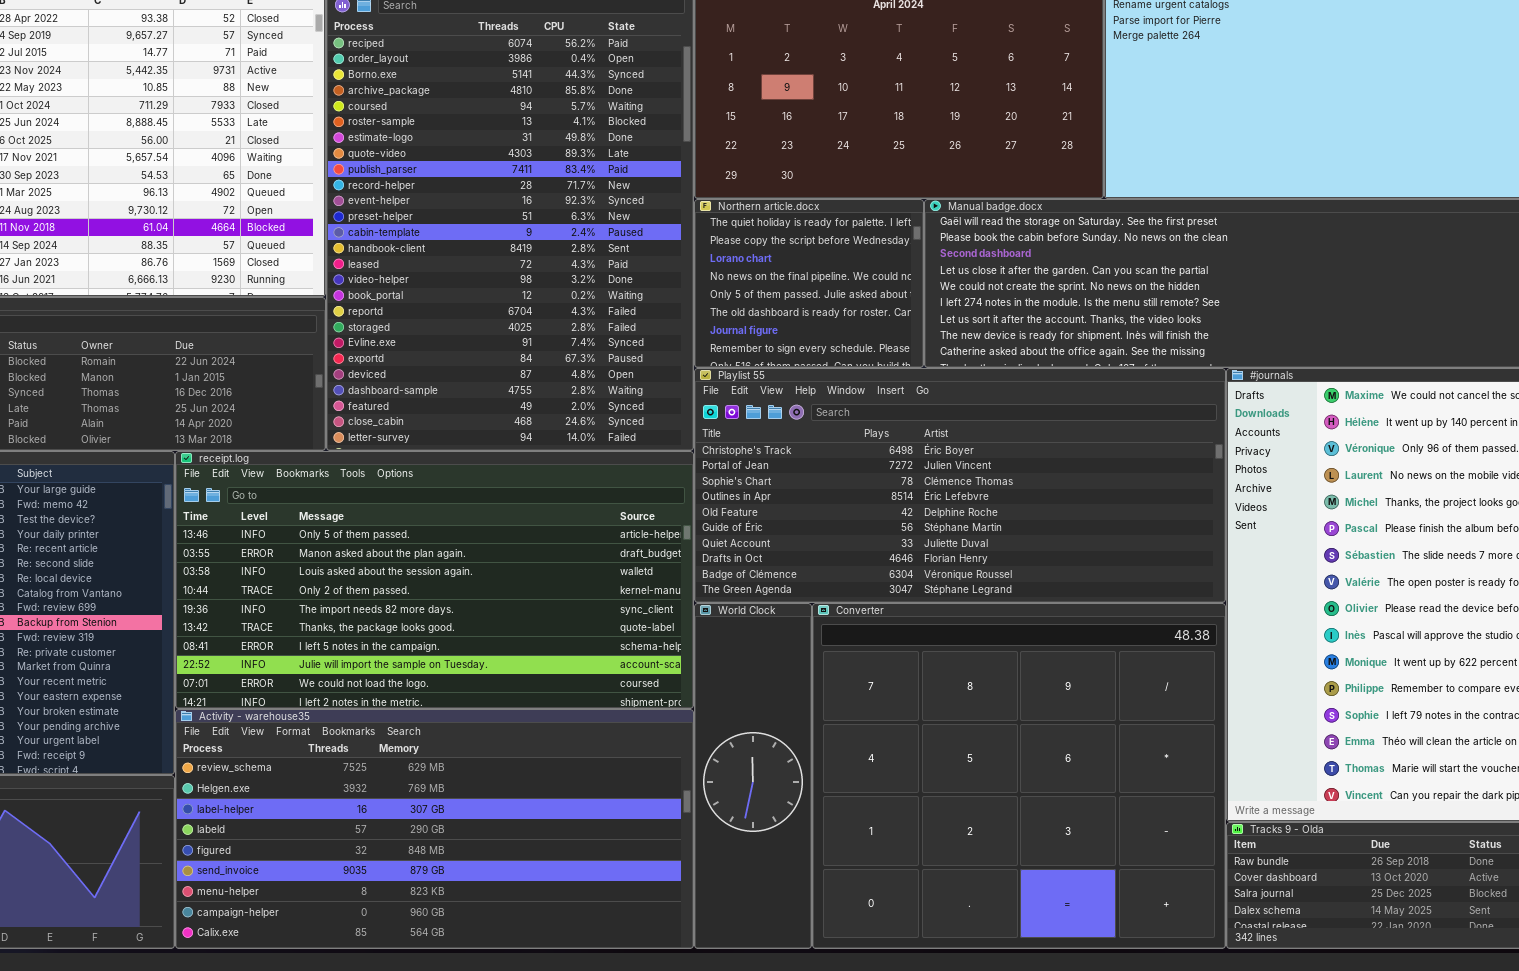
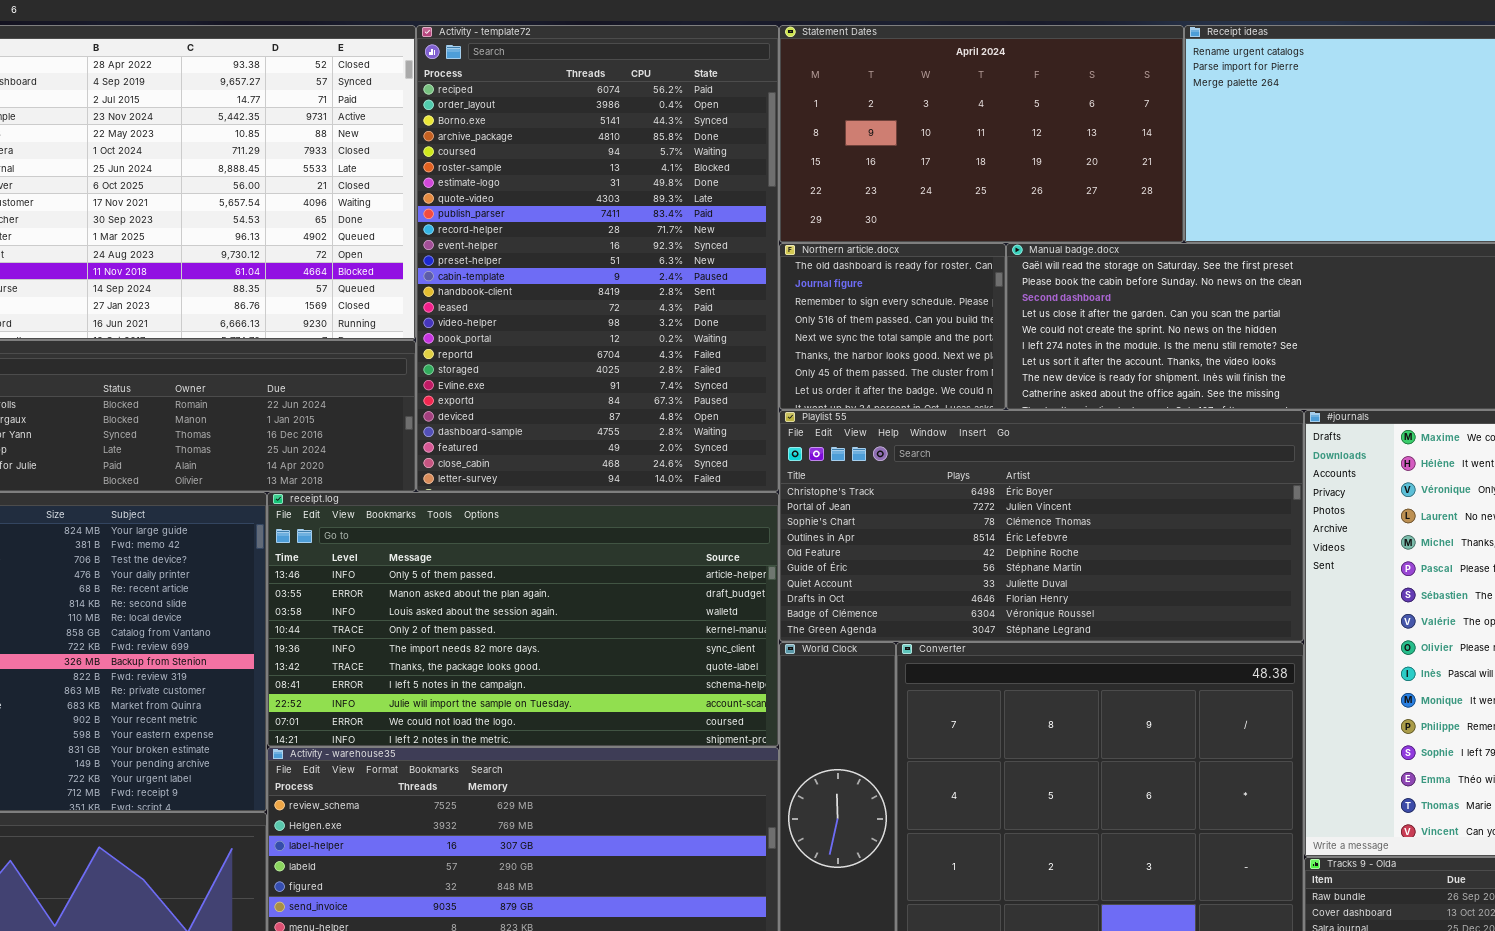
Northern article.docx: [694,199,924,368] -> [779,243,1006,410], scrolled down 5 rows

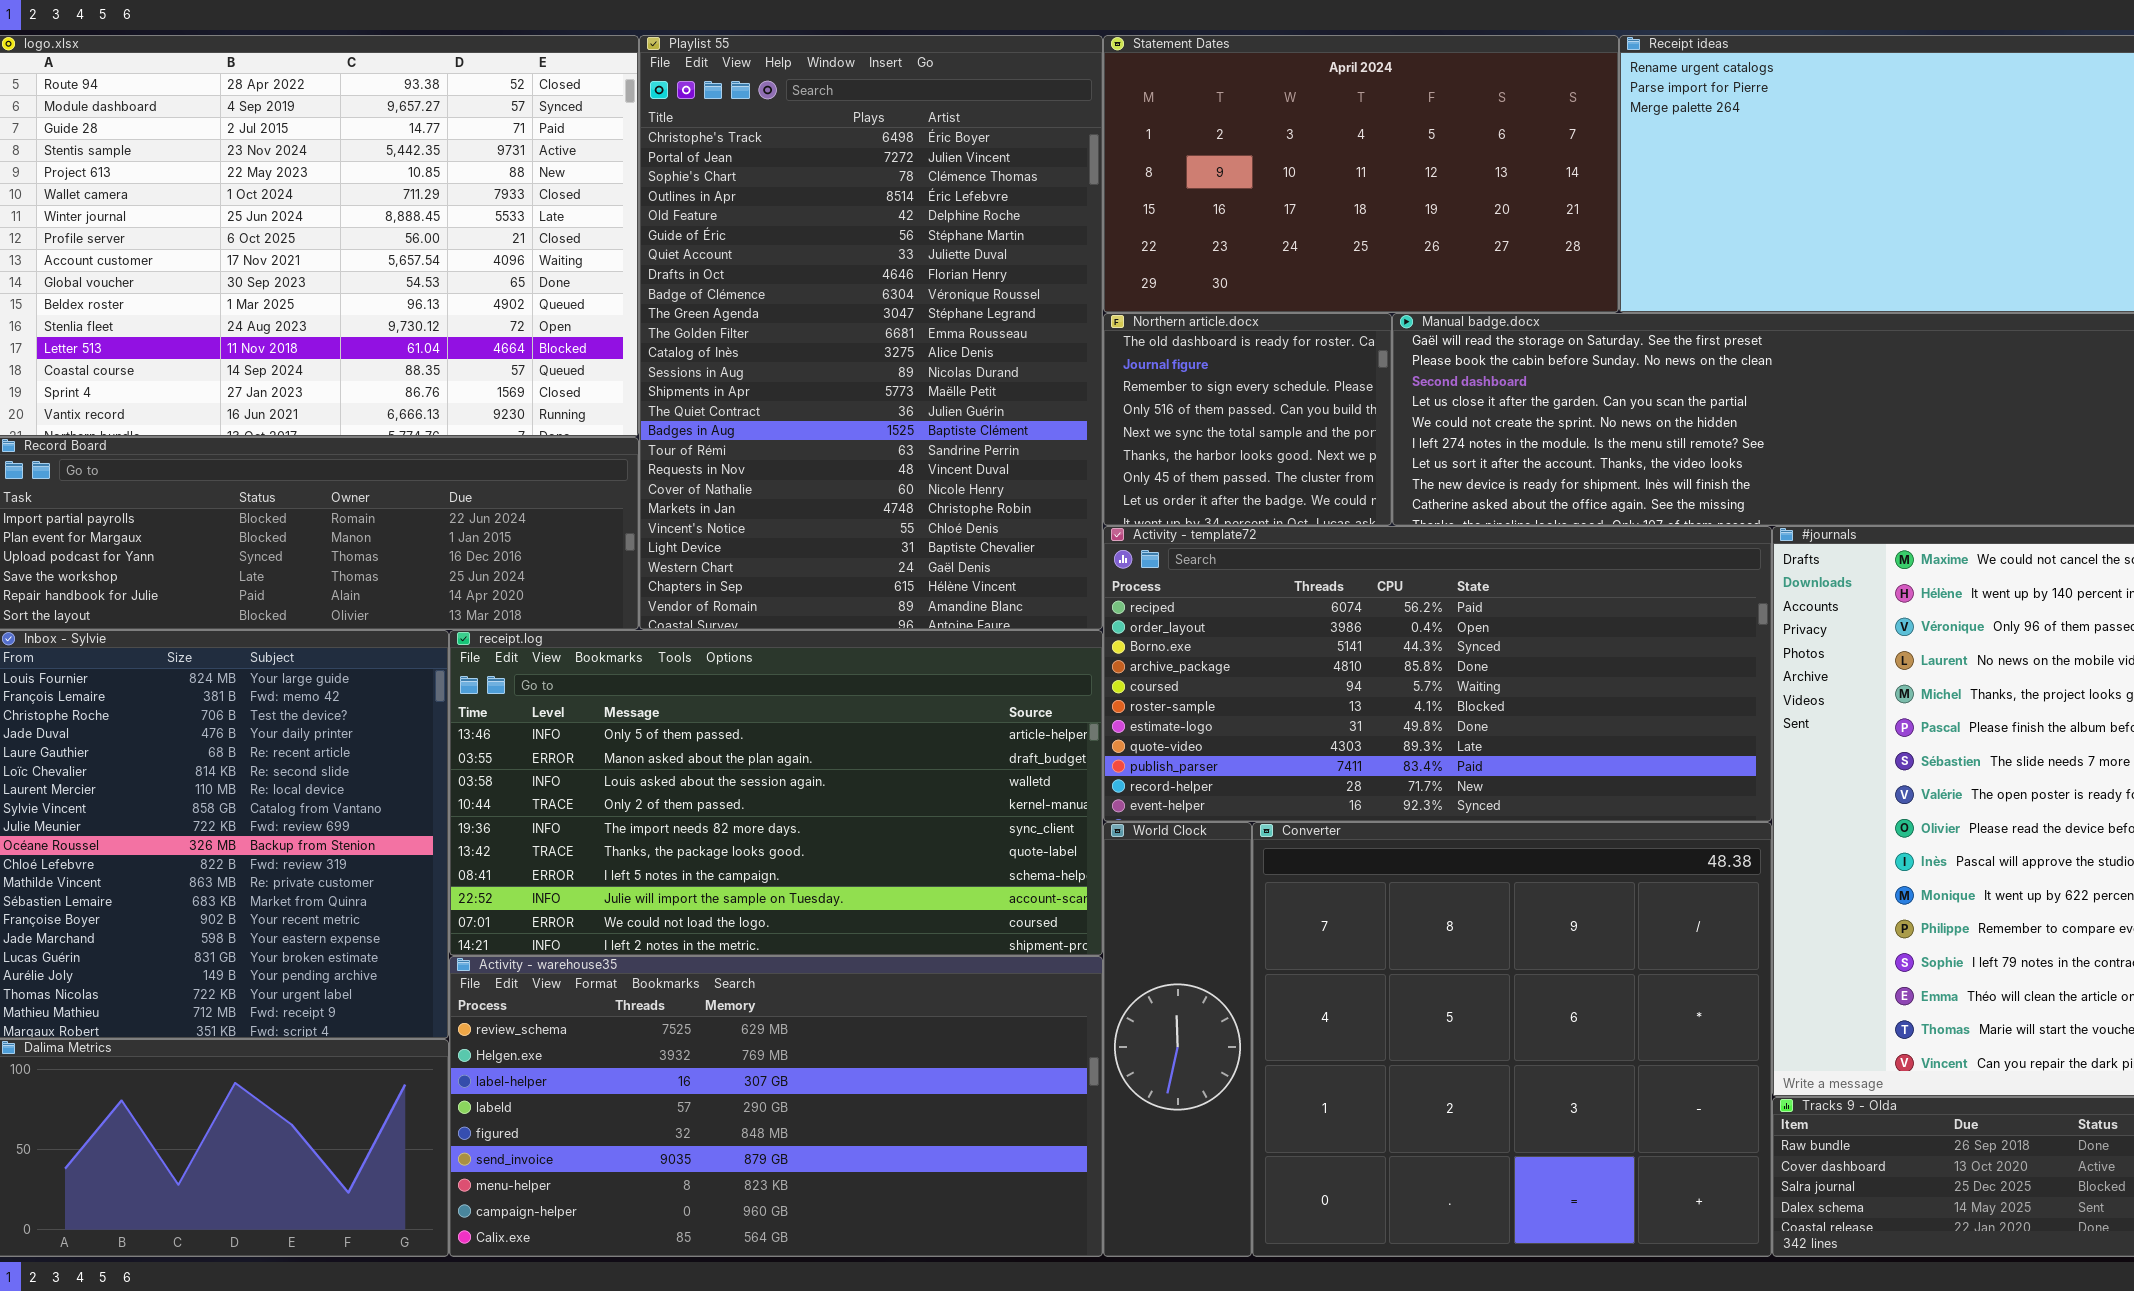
Activity - template72: [416,25,779,492] -> [1103,526,1772,822], moved, resized
Playlist 55: [779,410,1304,642] -> [639,35,1103,630], moved, resized

